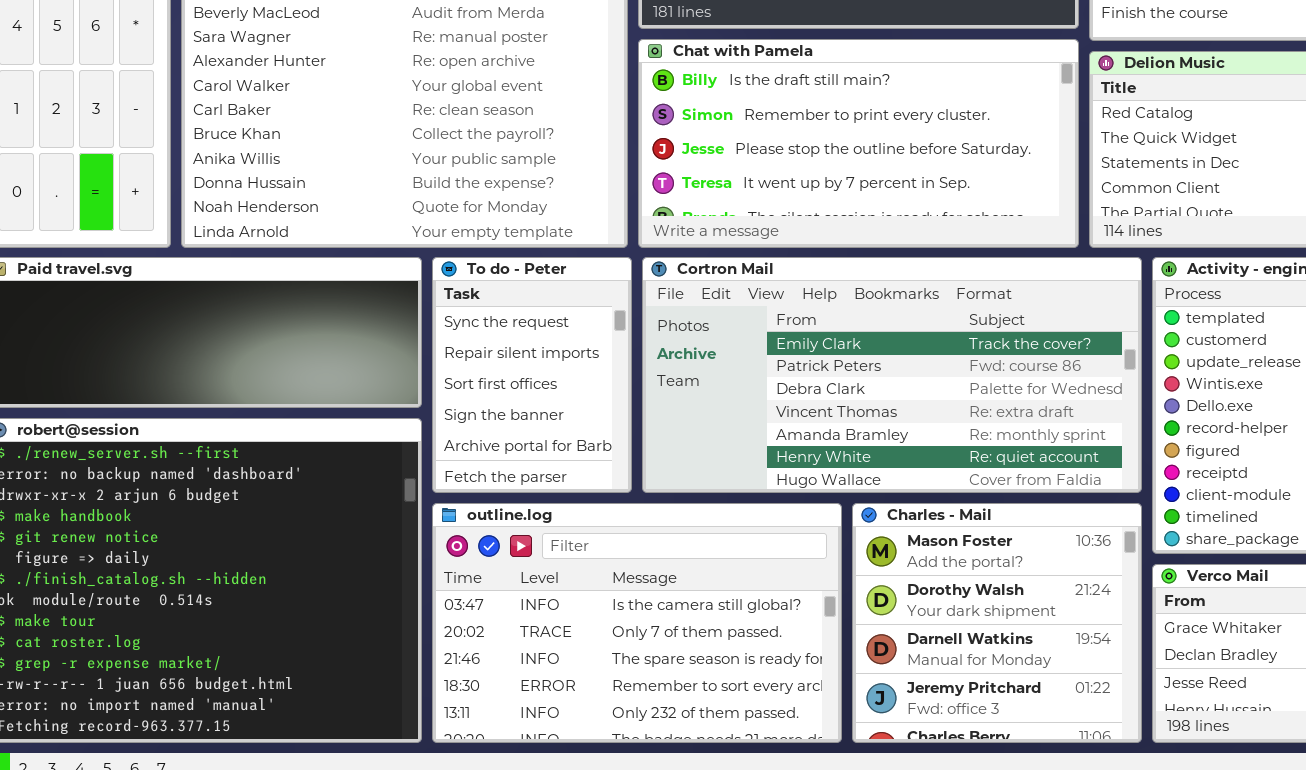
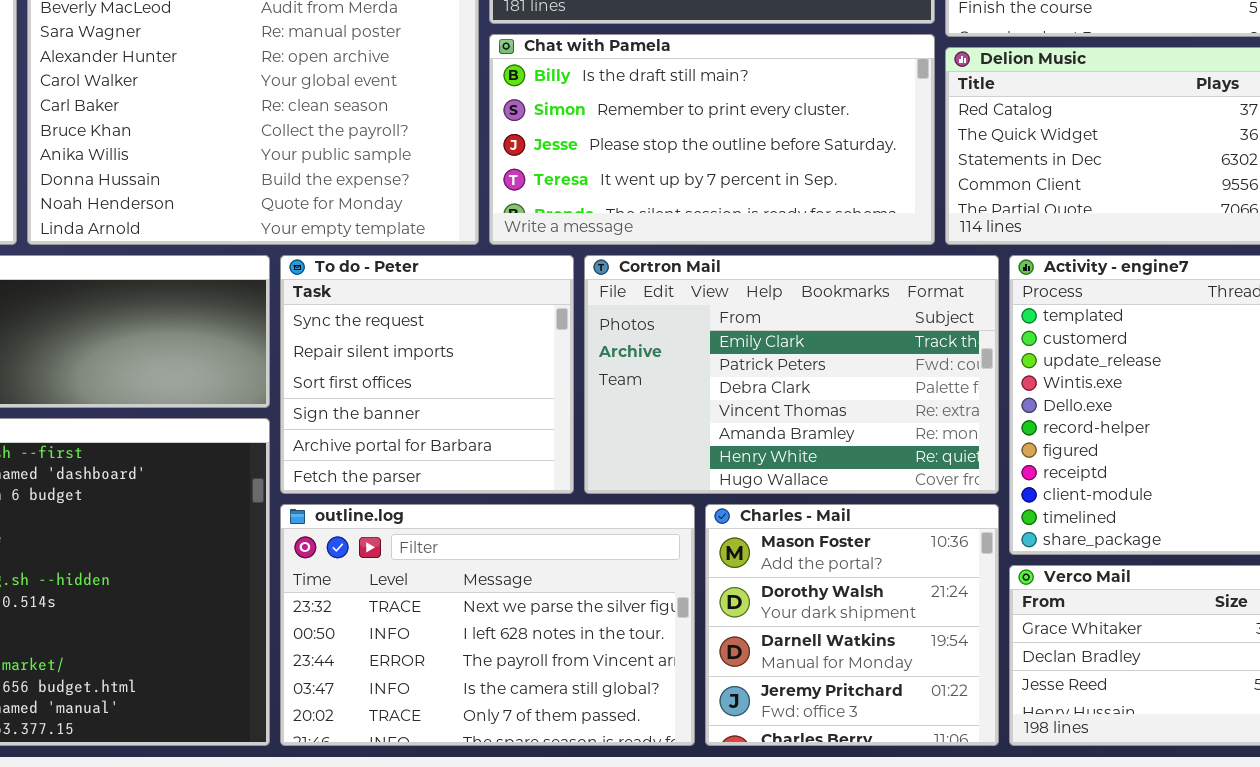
To do - Peter: [432,257,632,493] -> [280,255,574,494], resized
Cortron Mail: [642,257,1142,493] -> [584,255,999,494], resized
outline.log: [432,503,842,743] -> [280,504,695,746], scrolled up 3 rows

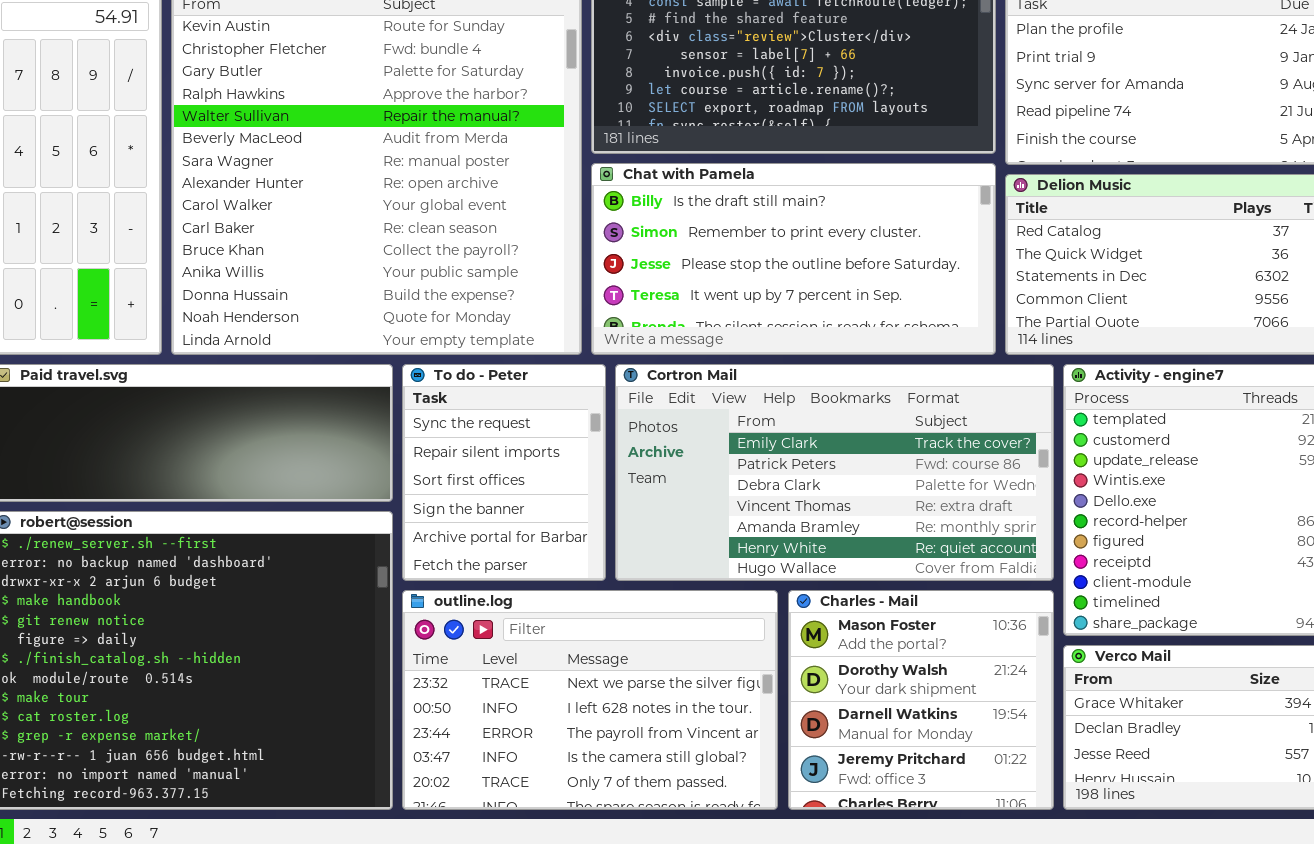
To do - Peter: [280,255,574,494] -> [402,364,606,581], resized
Cortron Mail: [584,255,999,494] -> [615,364,1054,581], resized

